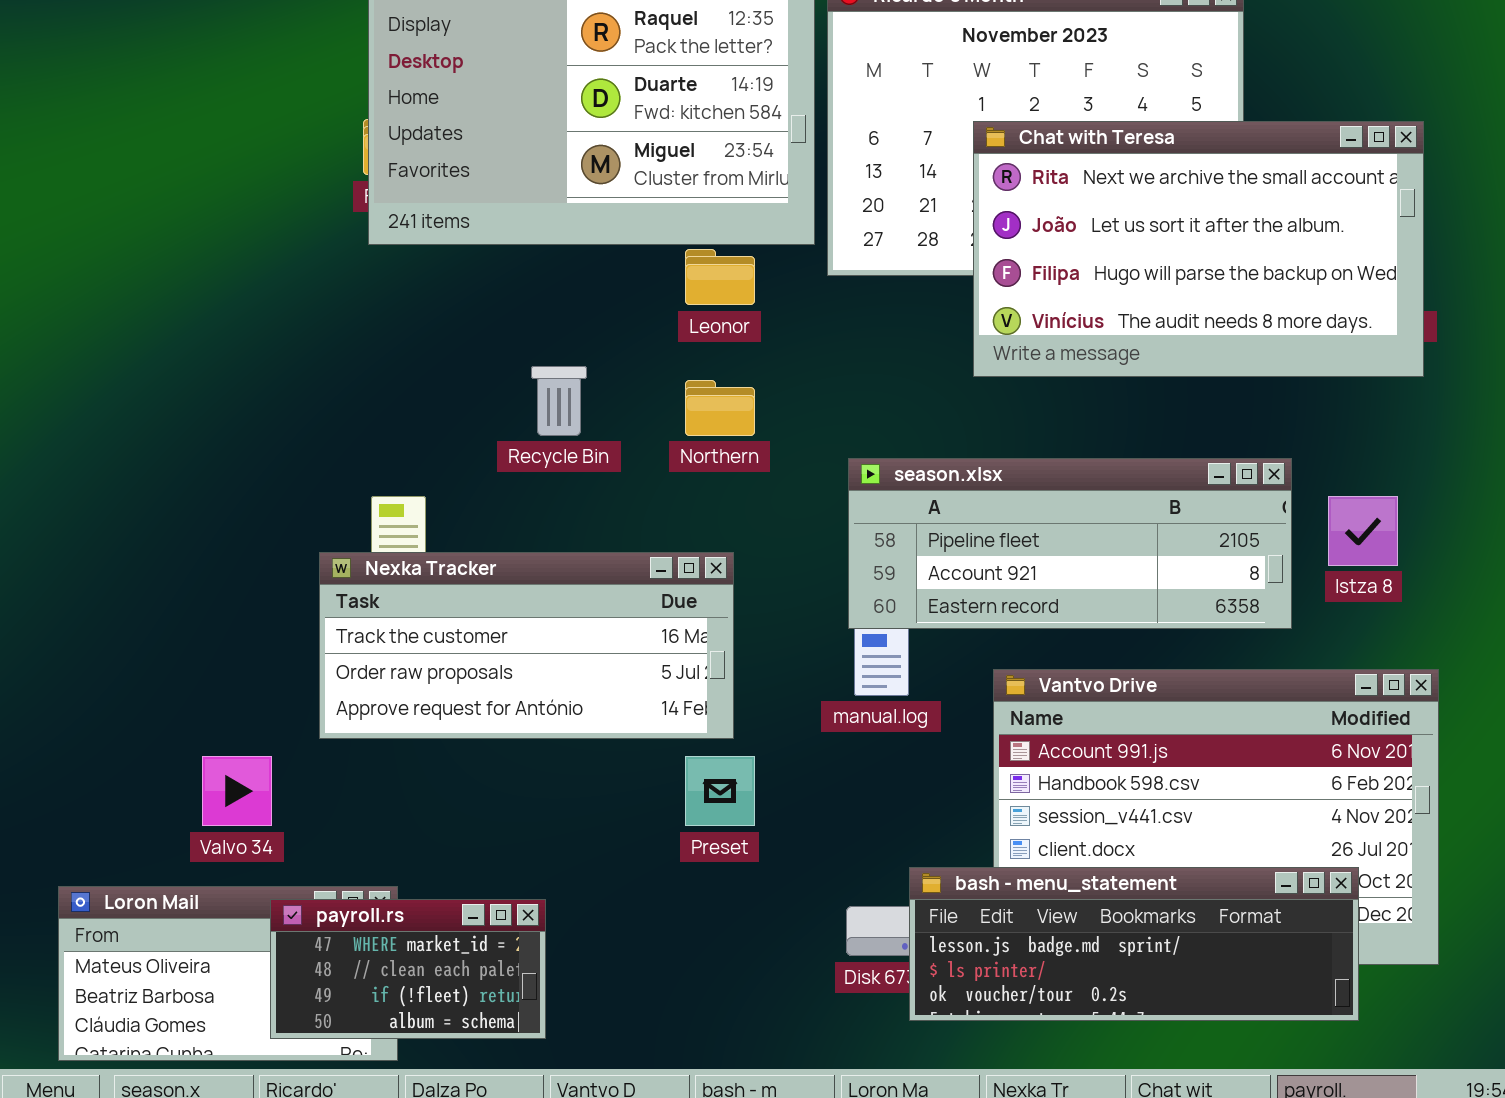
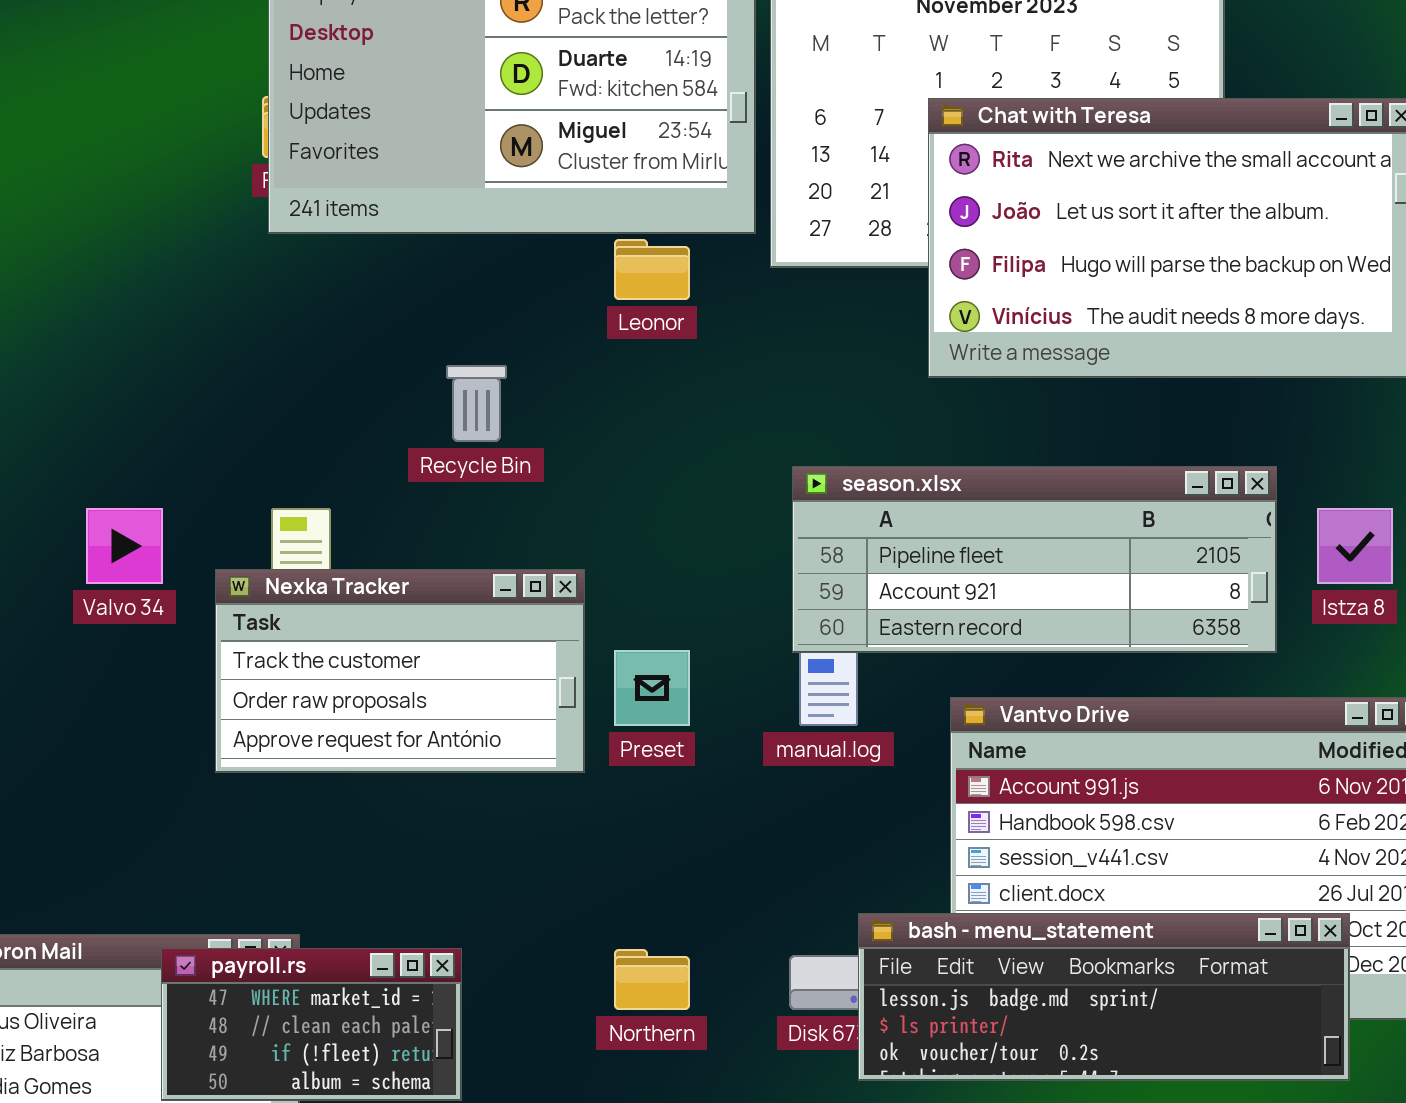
Northern: [685,380,755,436] -> [614,949,690,1010], moved
Nexka Tracker: [319,552,734,739] -> [215,569,585,773], resized
Valvo 34: [202,756,272,826] -> [86,508,163,584], moved
Preset: [685,756,755,826] -> [614,650,690,726], moved

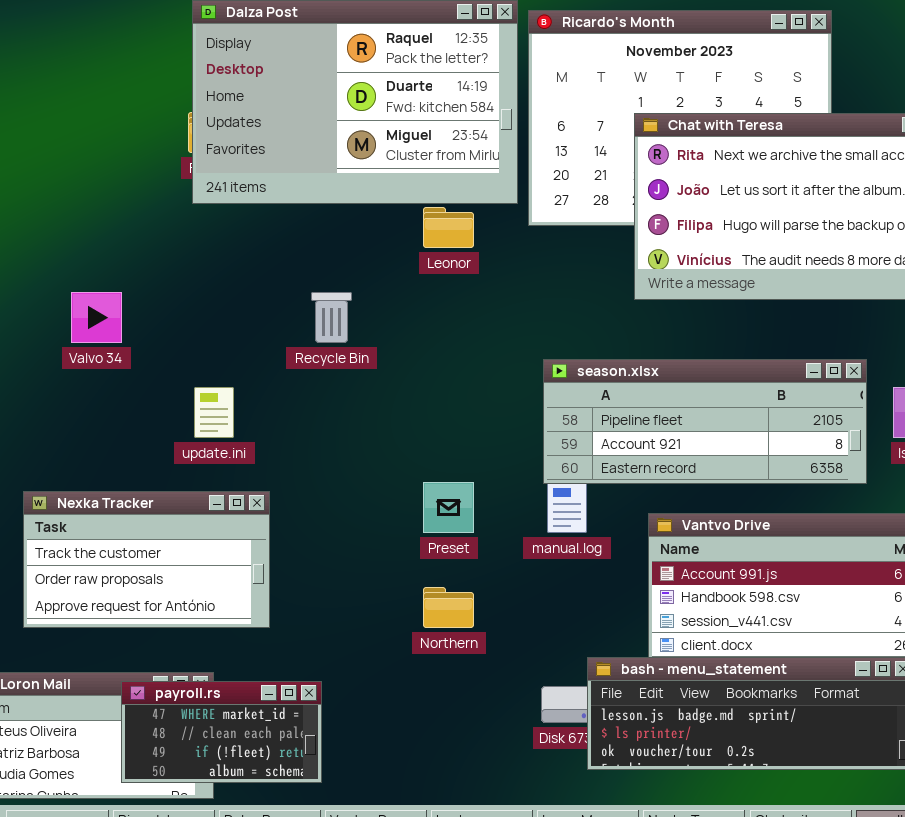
Valvo 34: [86,508,163,584] -> [71,292,122,343], moved
Nexka Tracker: [215,569,585,773] -> [23,491,270,628], moved
Northern: [614,949,690,1010] -> [423,587,474,628], moved

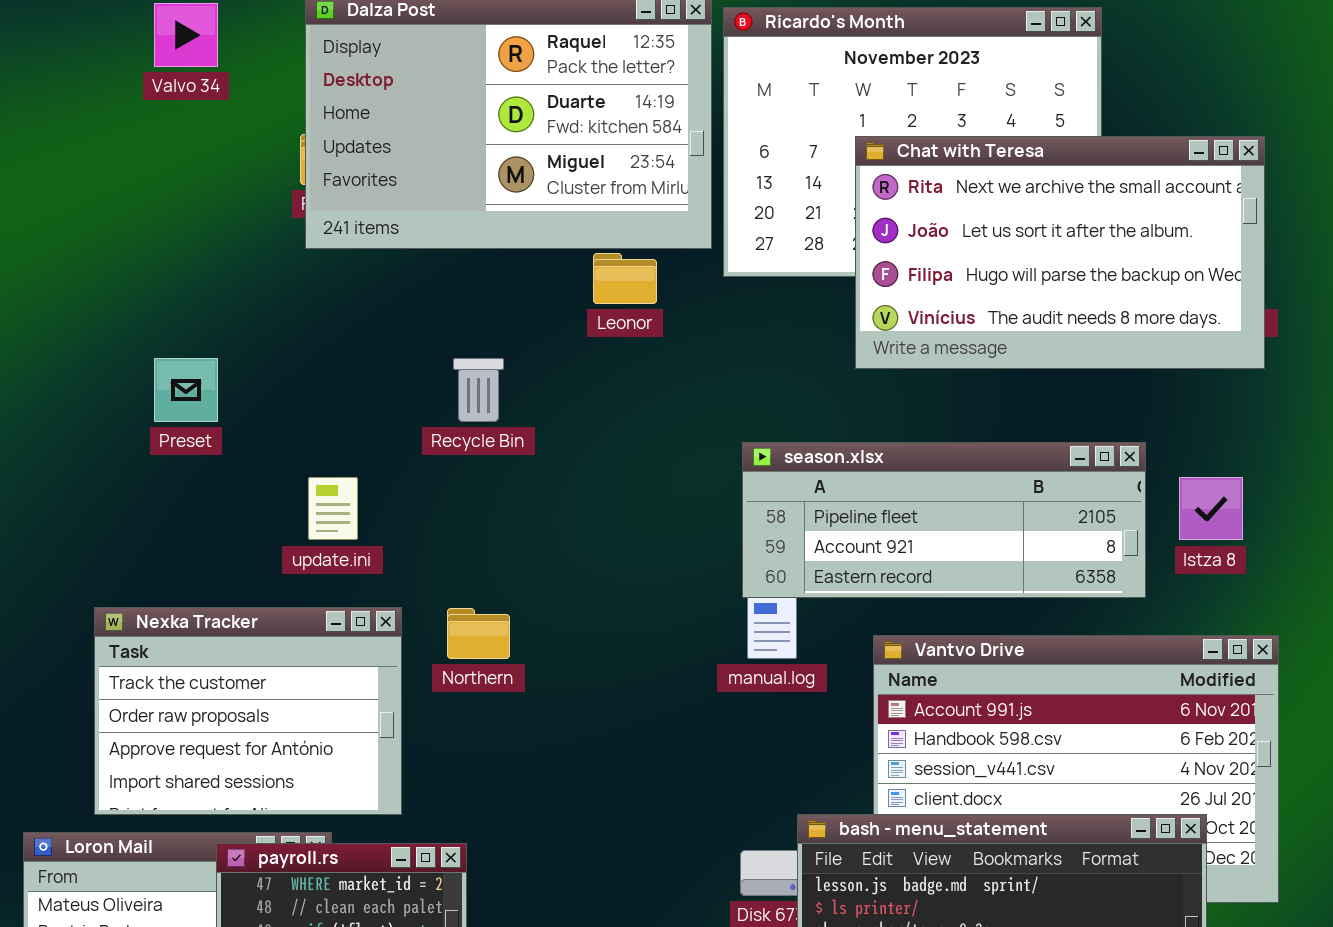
Valvo 34: [71,292,122,343] -> [154,3,218,67], moved
Preset: [423,482,474,533] -> [154,358,218,422], moved
Nexka Tracker: [23,491,270,628] -> [94,607,402,815], resized
Northern: [423,587,474,628] -> [447,608,510,659], moved

